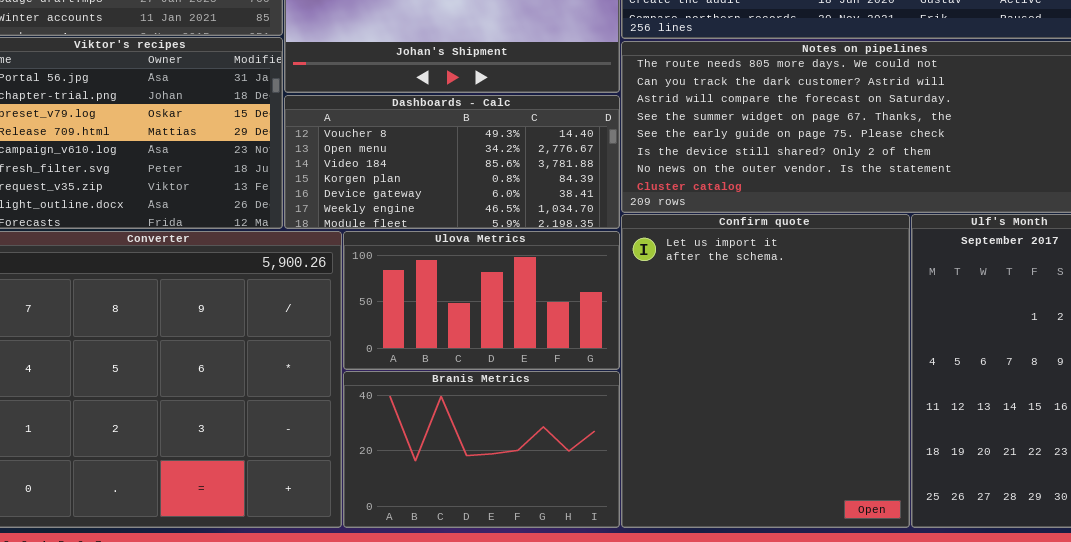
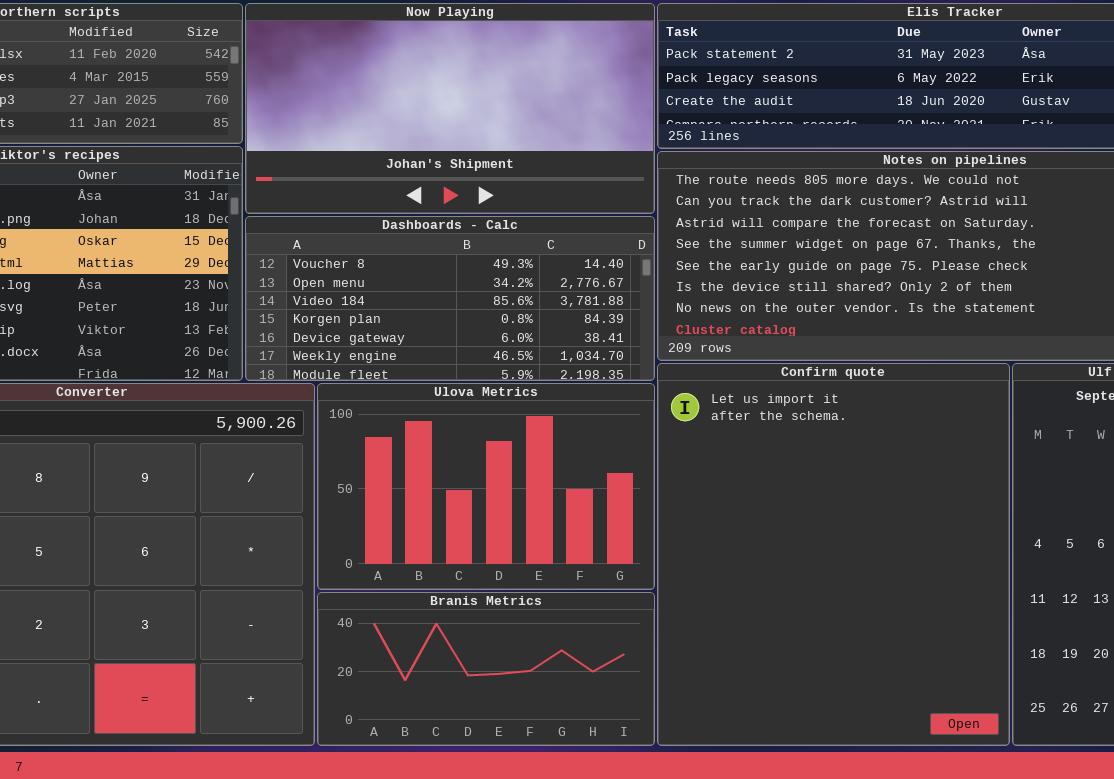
Ulova Metrics: [343,231,620,370] -> [317,383,655,590], resized
Branis Metrics: [343,371,620,528] -> [317,592,655,746], resized

